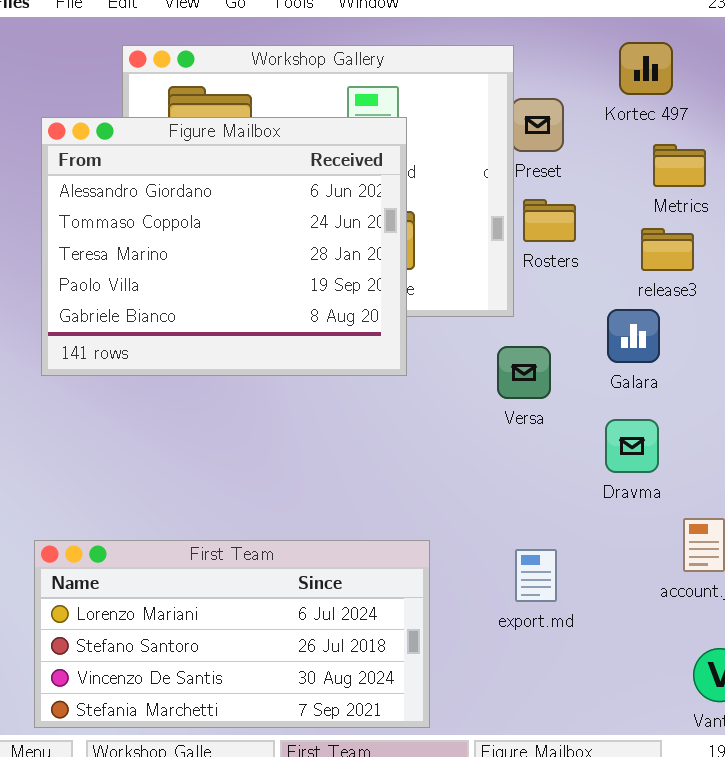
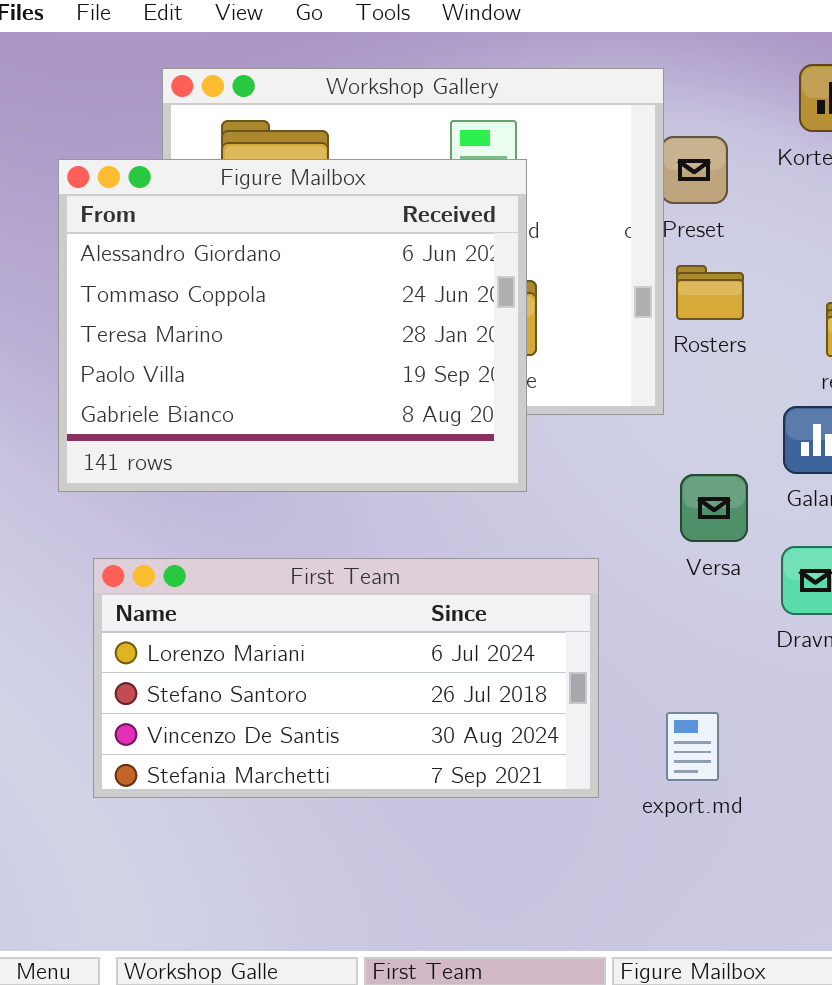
Versa: [497,346,551,399] -> [680,474,748,542], moved
First Team: [34,540,430,728] -> [93,558,599,798], moved

